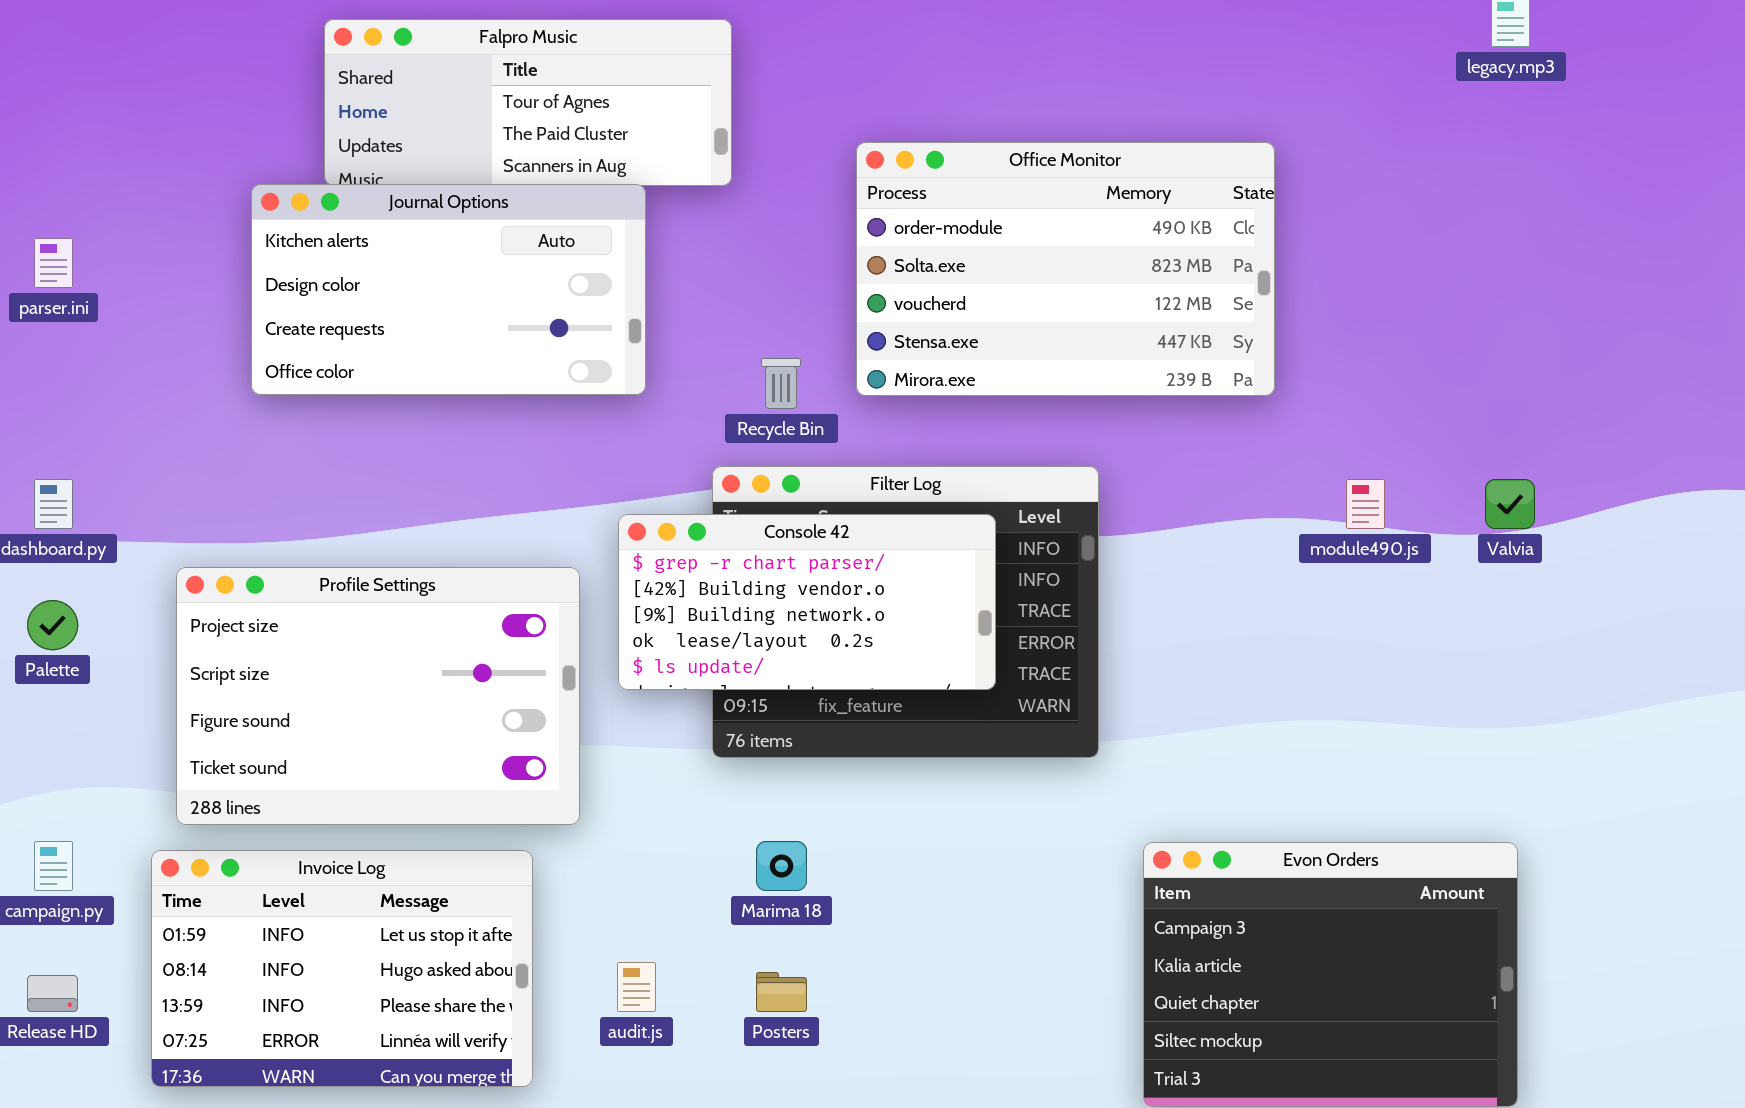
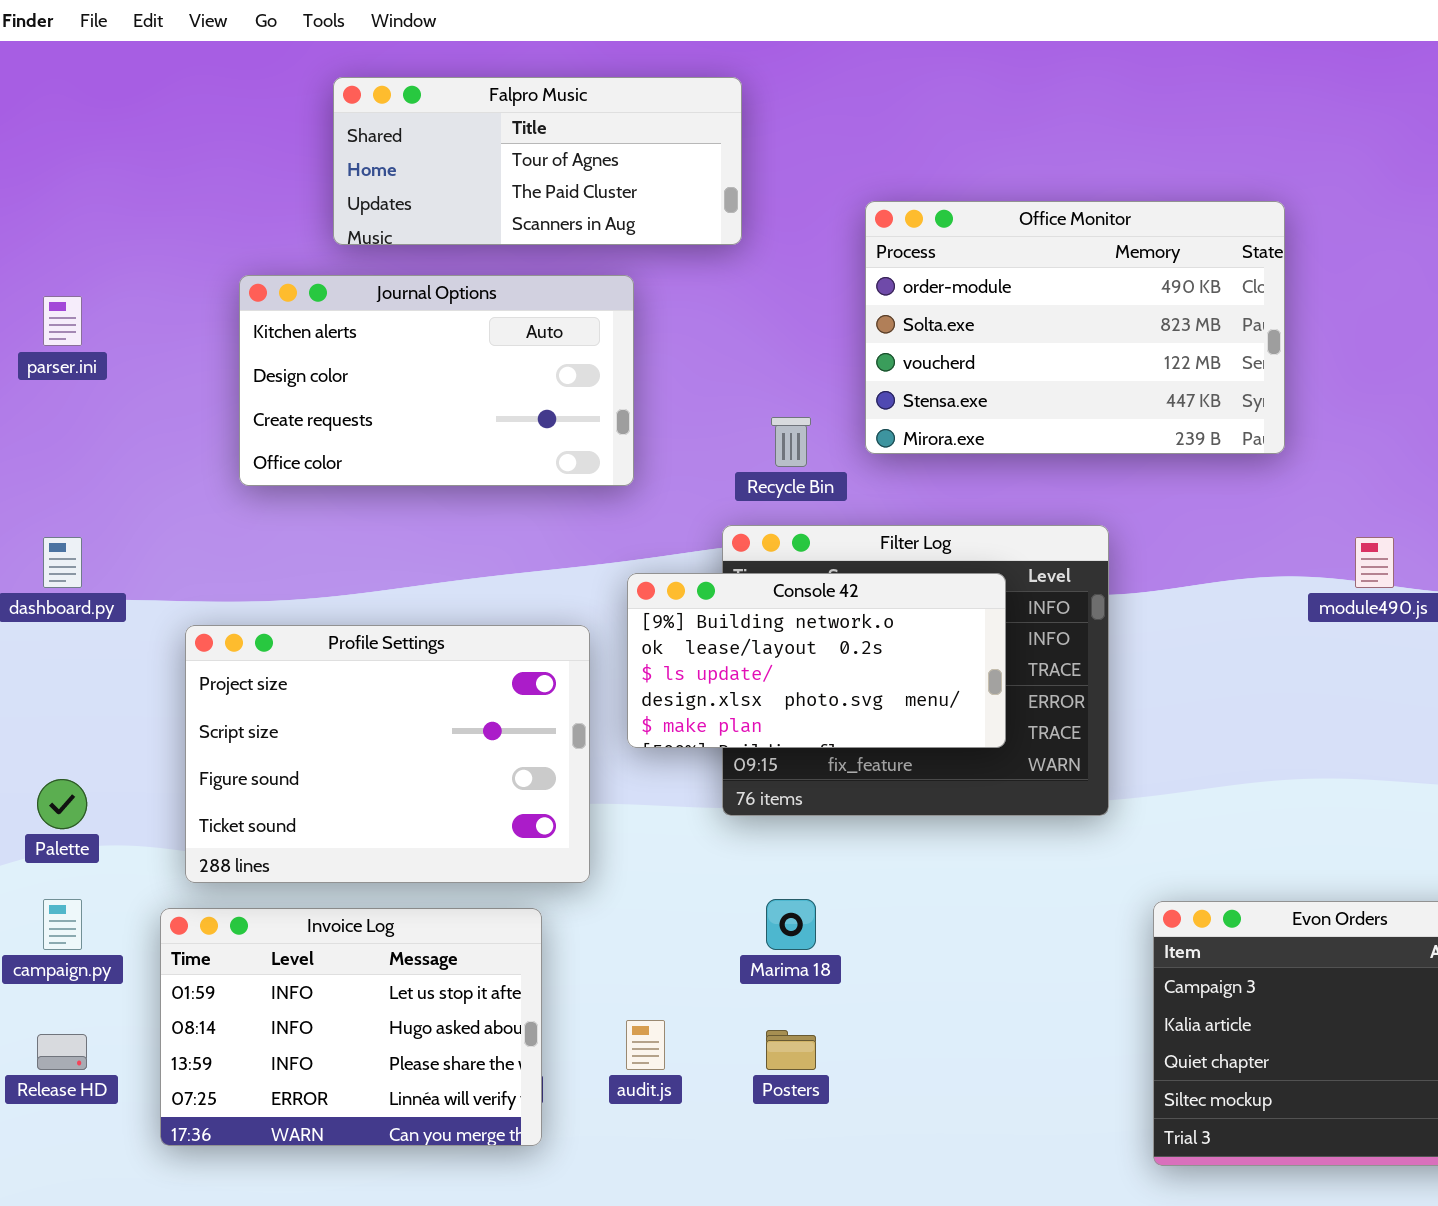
Journal Options: [251,184,646,395] -> [239,275,634,486], moved
Console 42: [618,514,996,690] -> [627,573,1006,748], scrolled down 2 rows
Palette: [27,600,78,650] -> [37,779,87,829], moved

